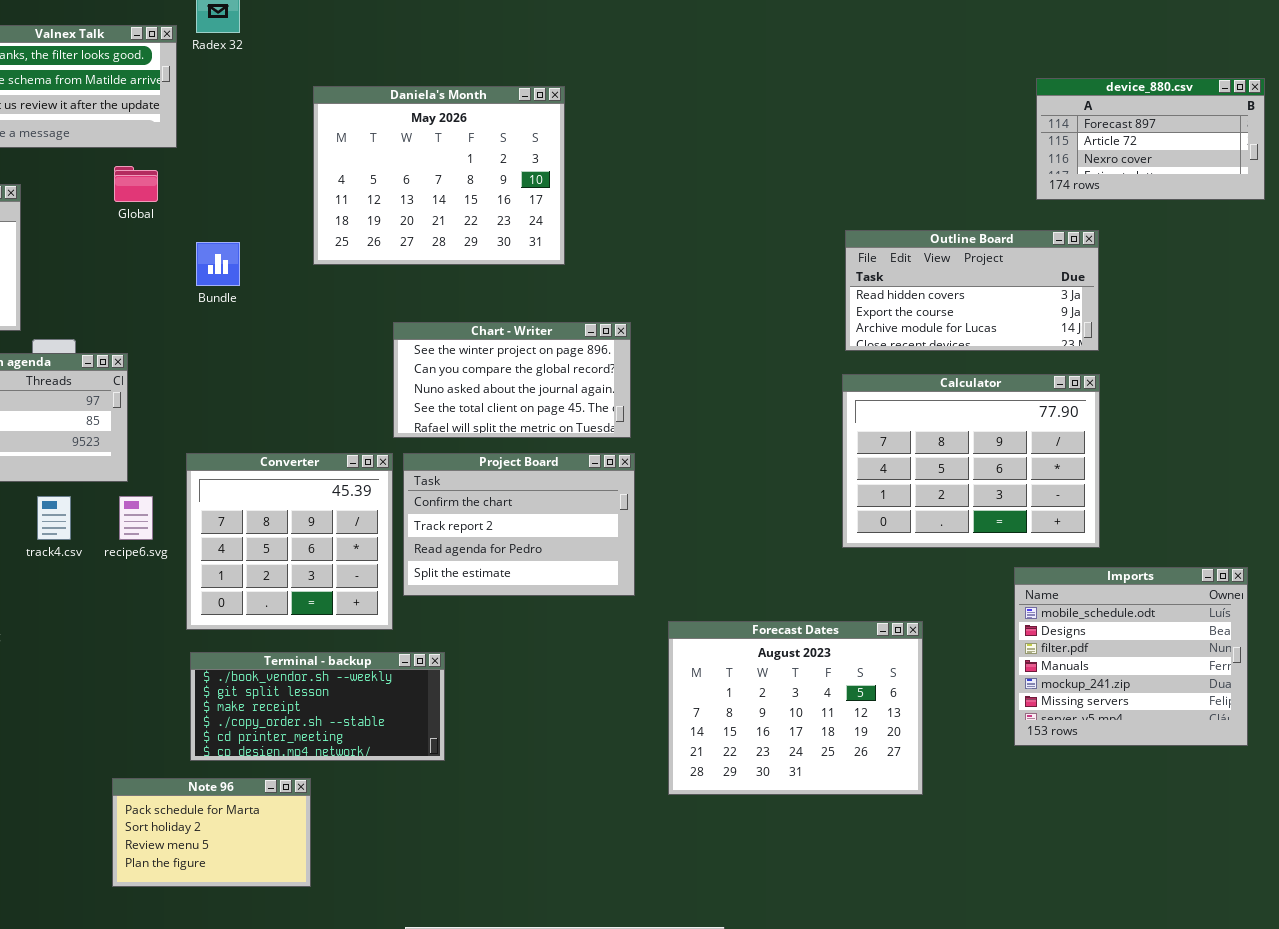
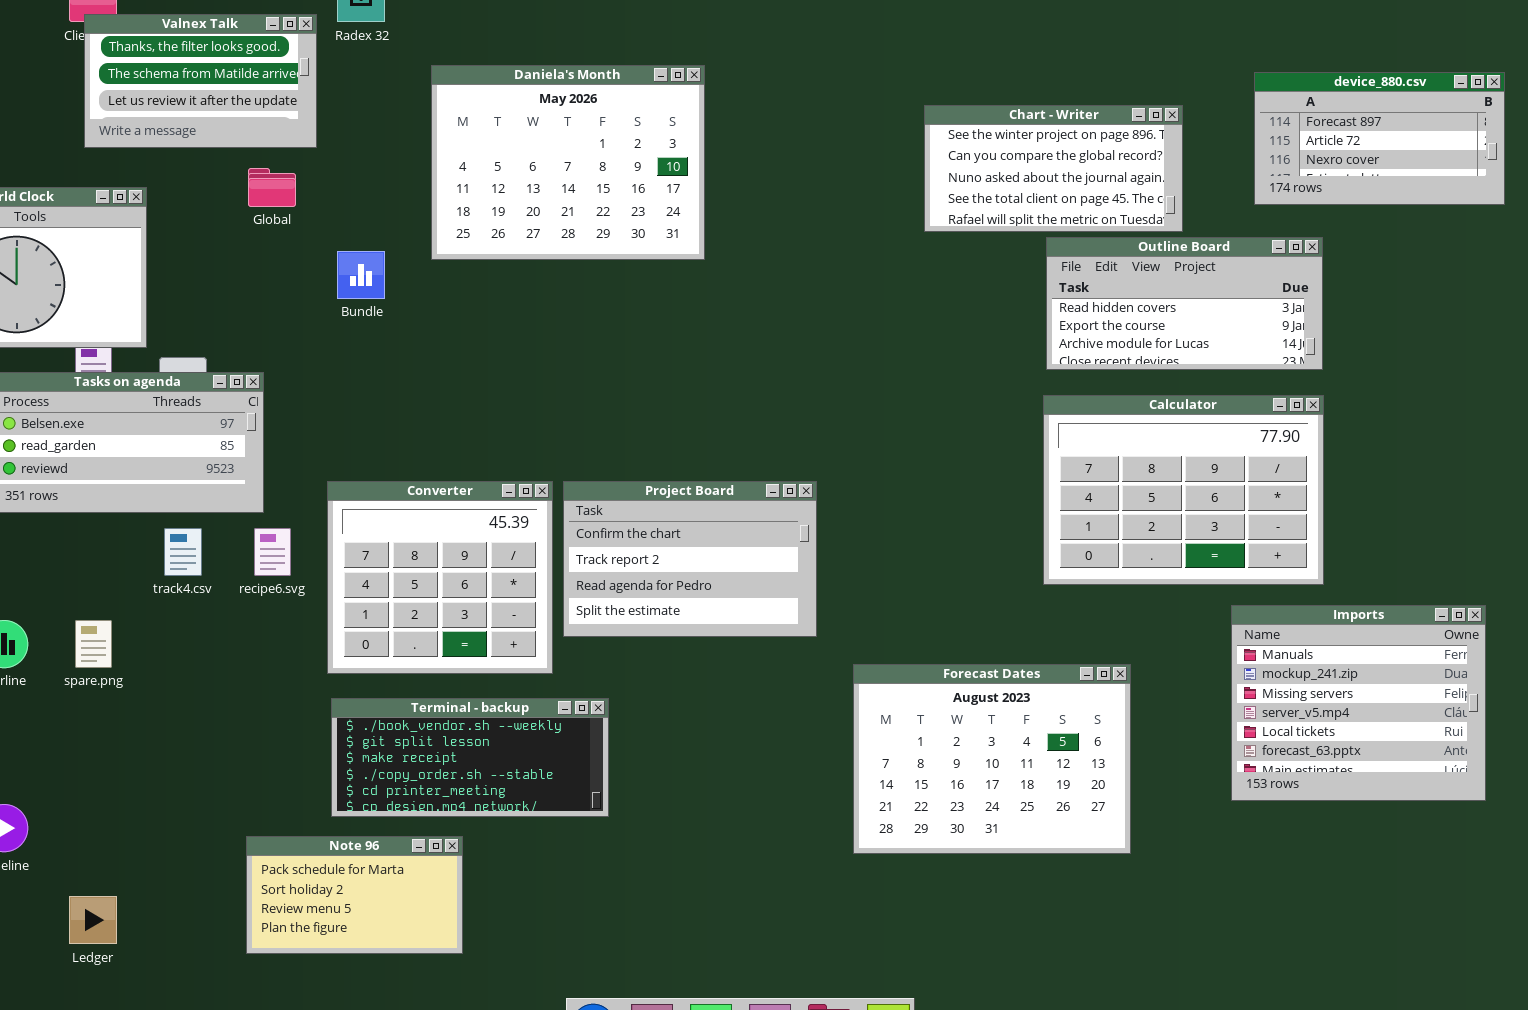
Daniela's Month: [313,86,565,265] -> [431,65,705,260], moved
Chart - Writer: [393,322,631,438] -> [924,105,1183,232], moved
Imports: [1014,567,1248,746] -> [1231,605,1486,801], scrolled down 3 rows

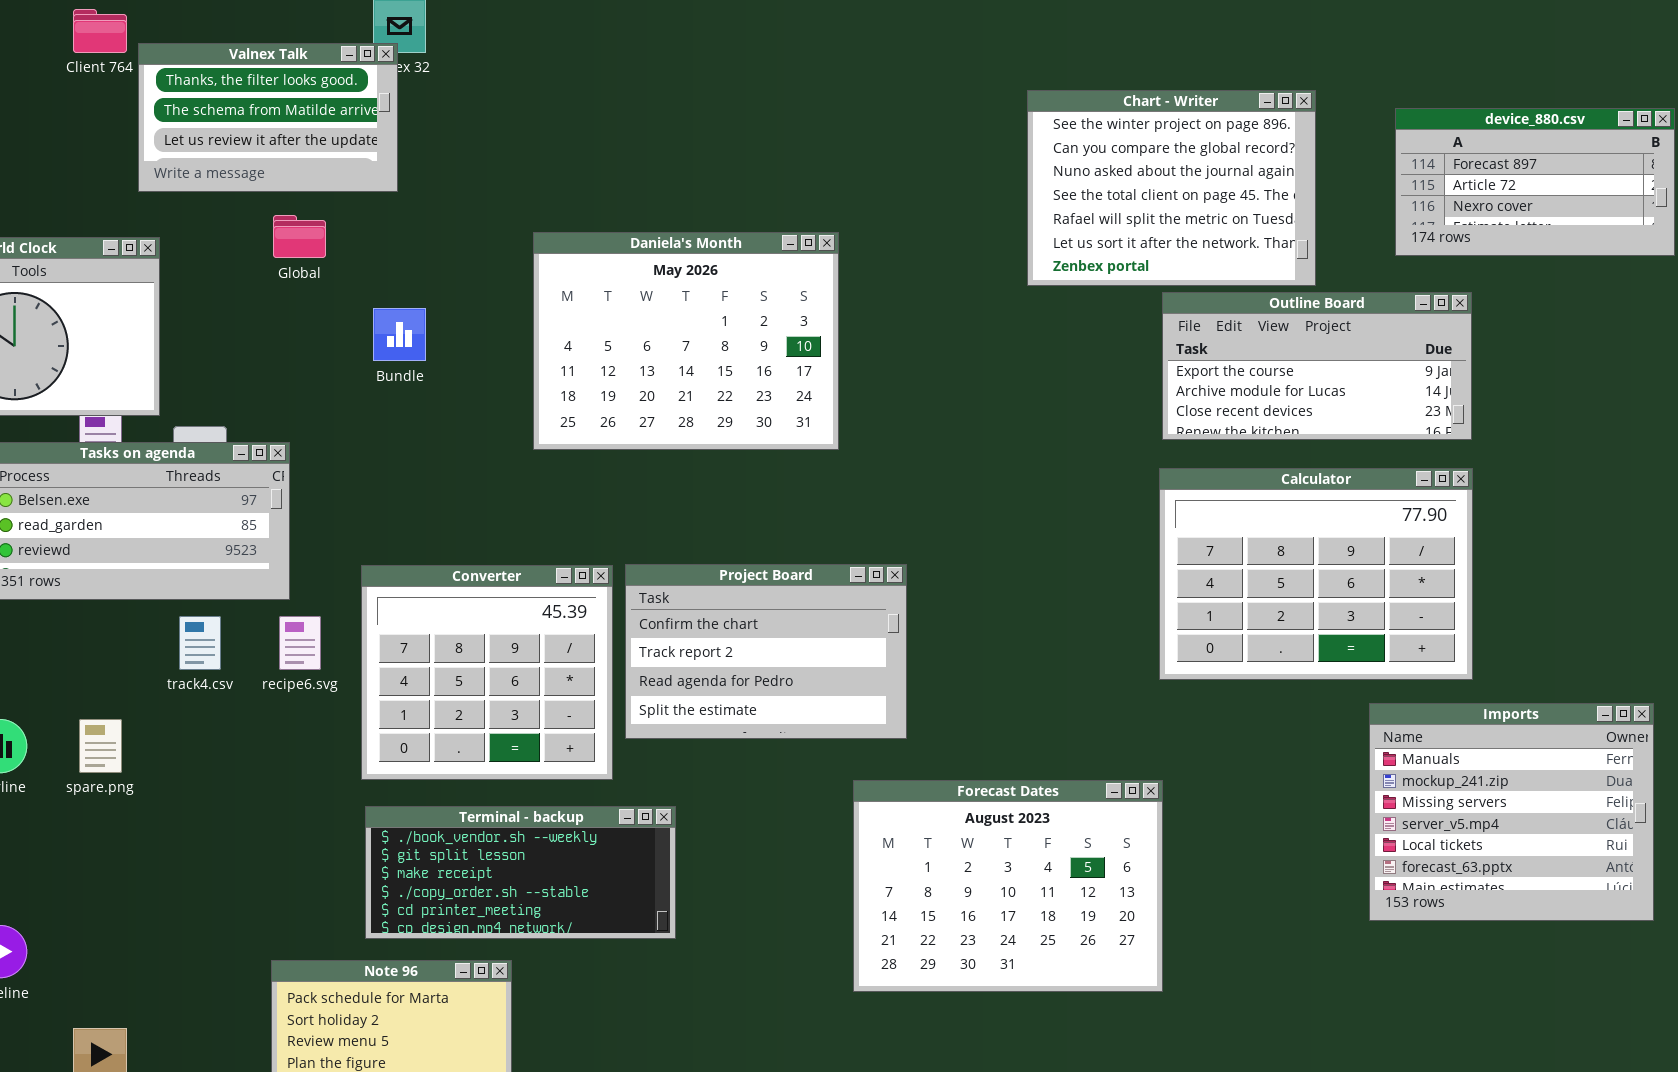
Valnex Talk: [84,14,317,148] -> [138,43,398,192], moved
Daniela's Month: [431,65,705,260] -> [533,232,839,450], moved
Chart - Writer: [924,105,1183,232] -> [1027,90,1316,286], resized
Outline Board: [1046,237,1323,370] -> [1162,292,1472,440], scrolled down 1 row
Forecast Dates: [853,664,1131,854] -> [853,780,1163,992], moved

